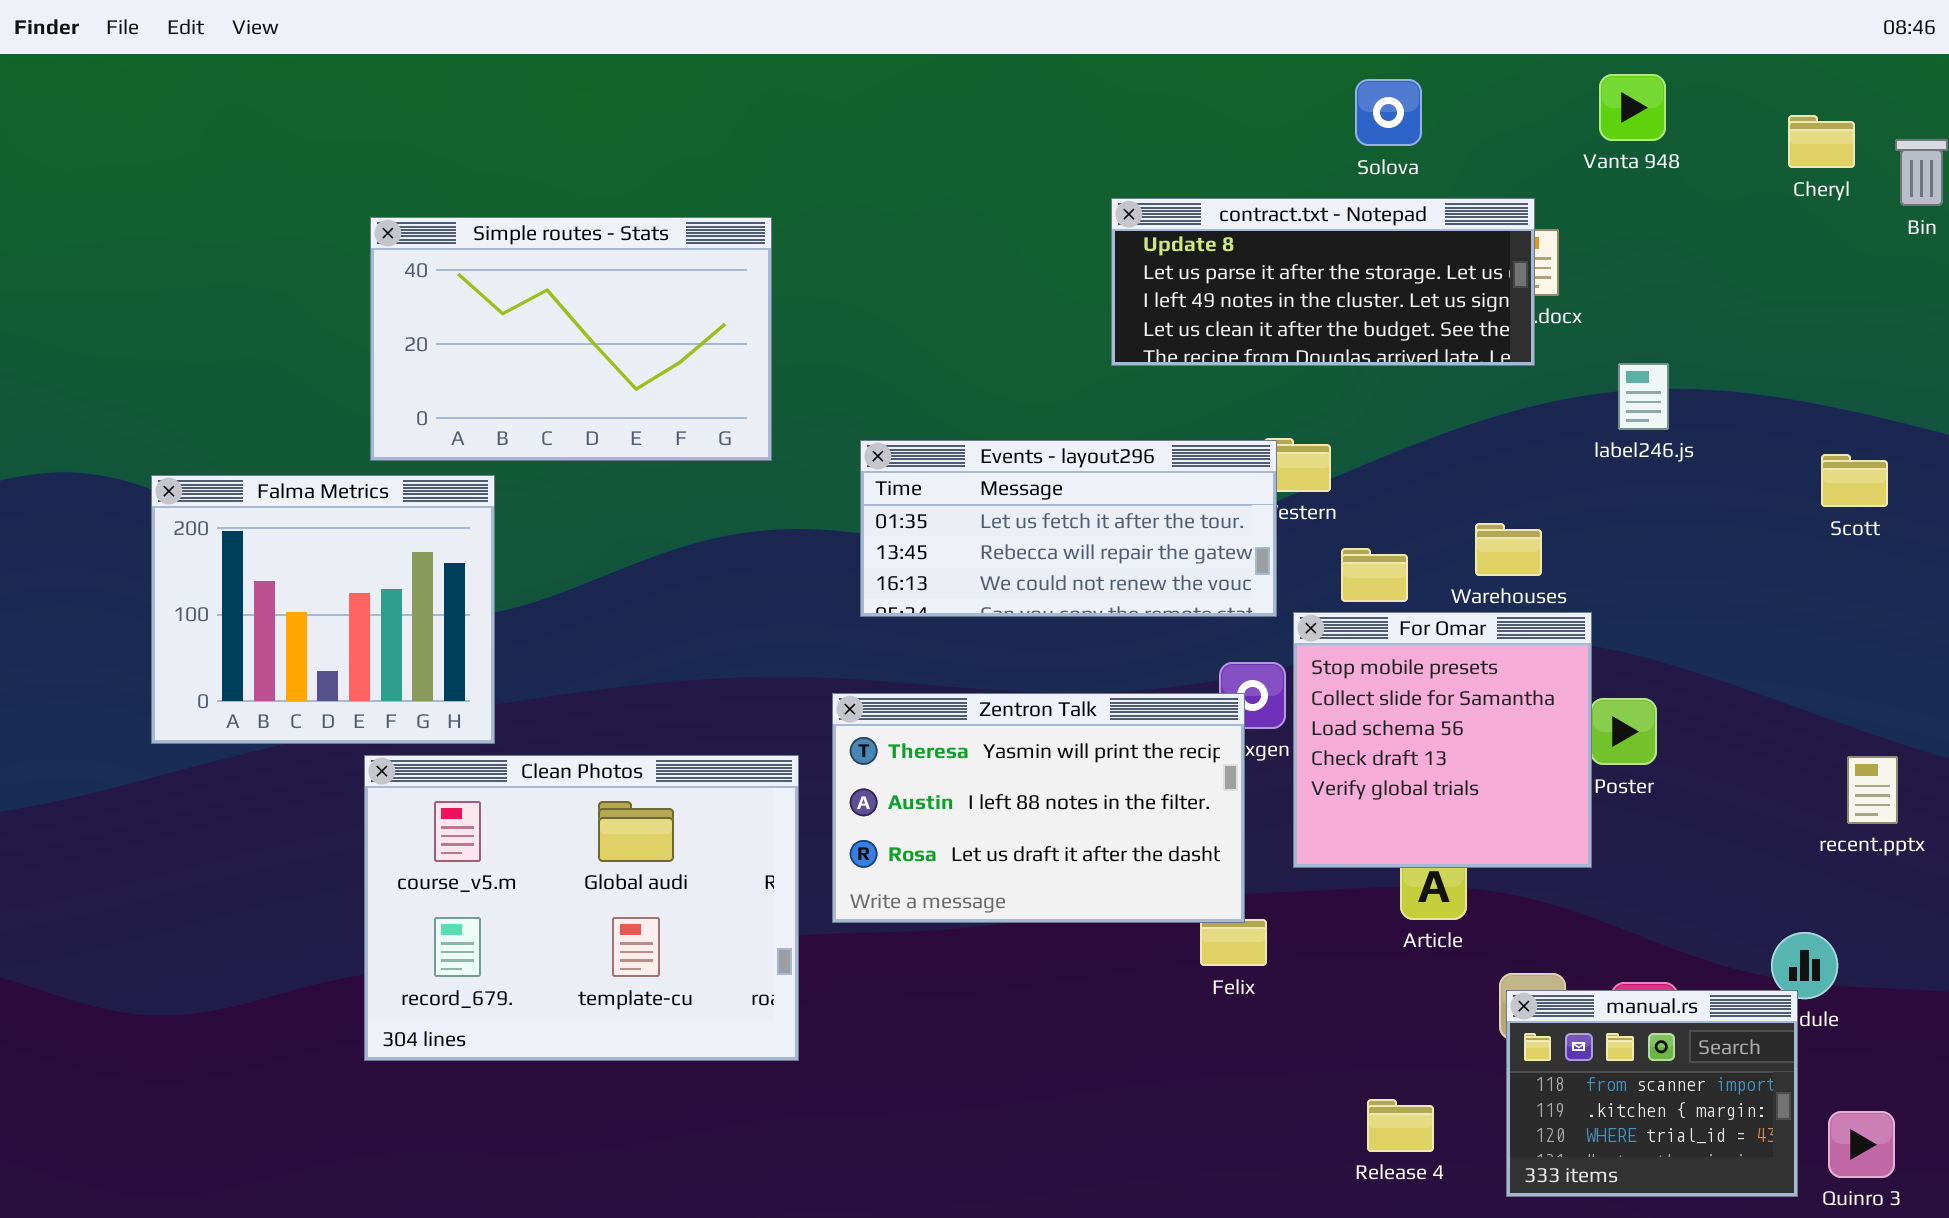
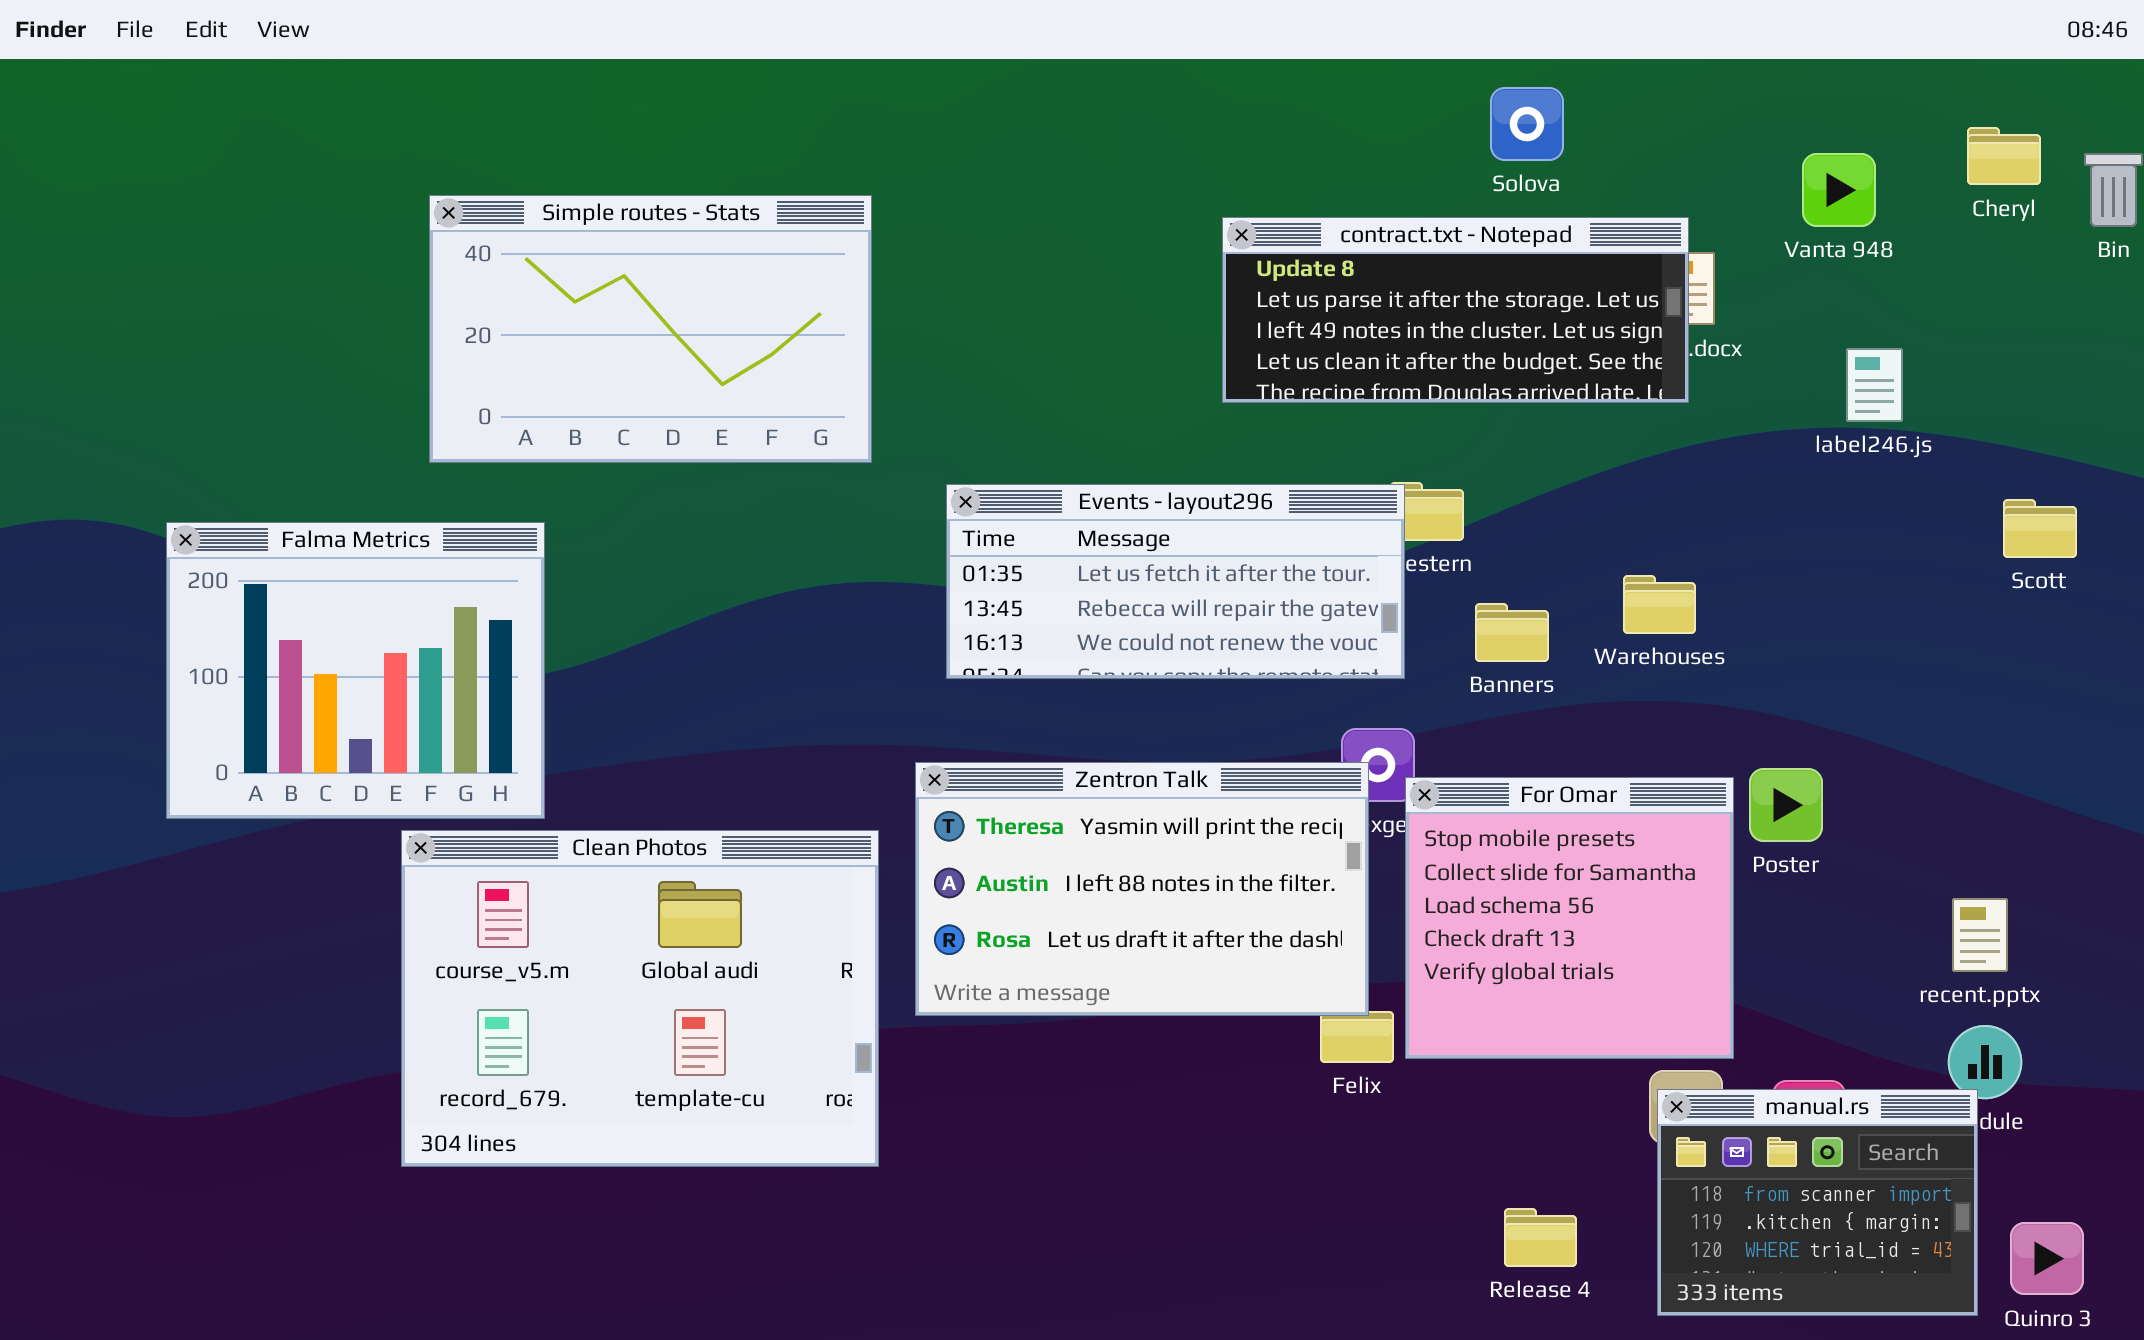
Vanta 948: [1599,74,1666,141] -> [1802,153,1876,227], moved
Simple routes - Stats: [370,217,772,461] -> [429,195,872,463], moved
label246.js: [1618,363,1669,430] -> [1846,348,1903,422], moved
For Omar: [1293,612,1592,868] -> [1405,777,1734,1059], moved
recent.pptx: [1847,756,1898,824] -> [1952,898,2008,972], moved

